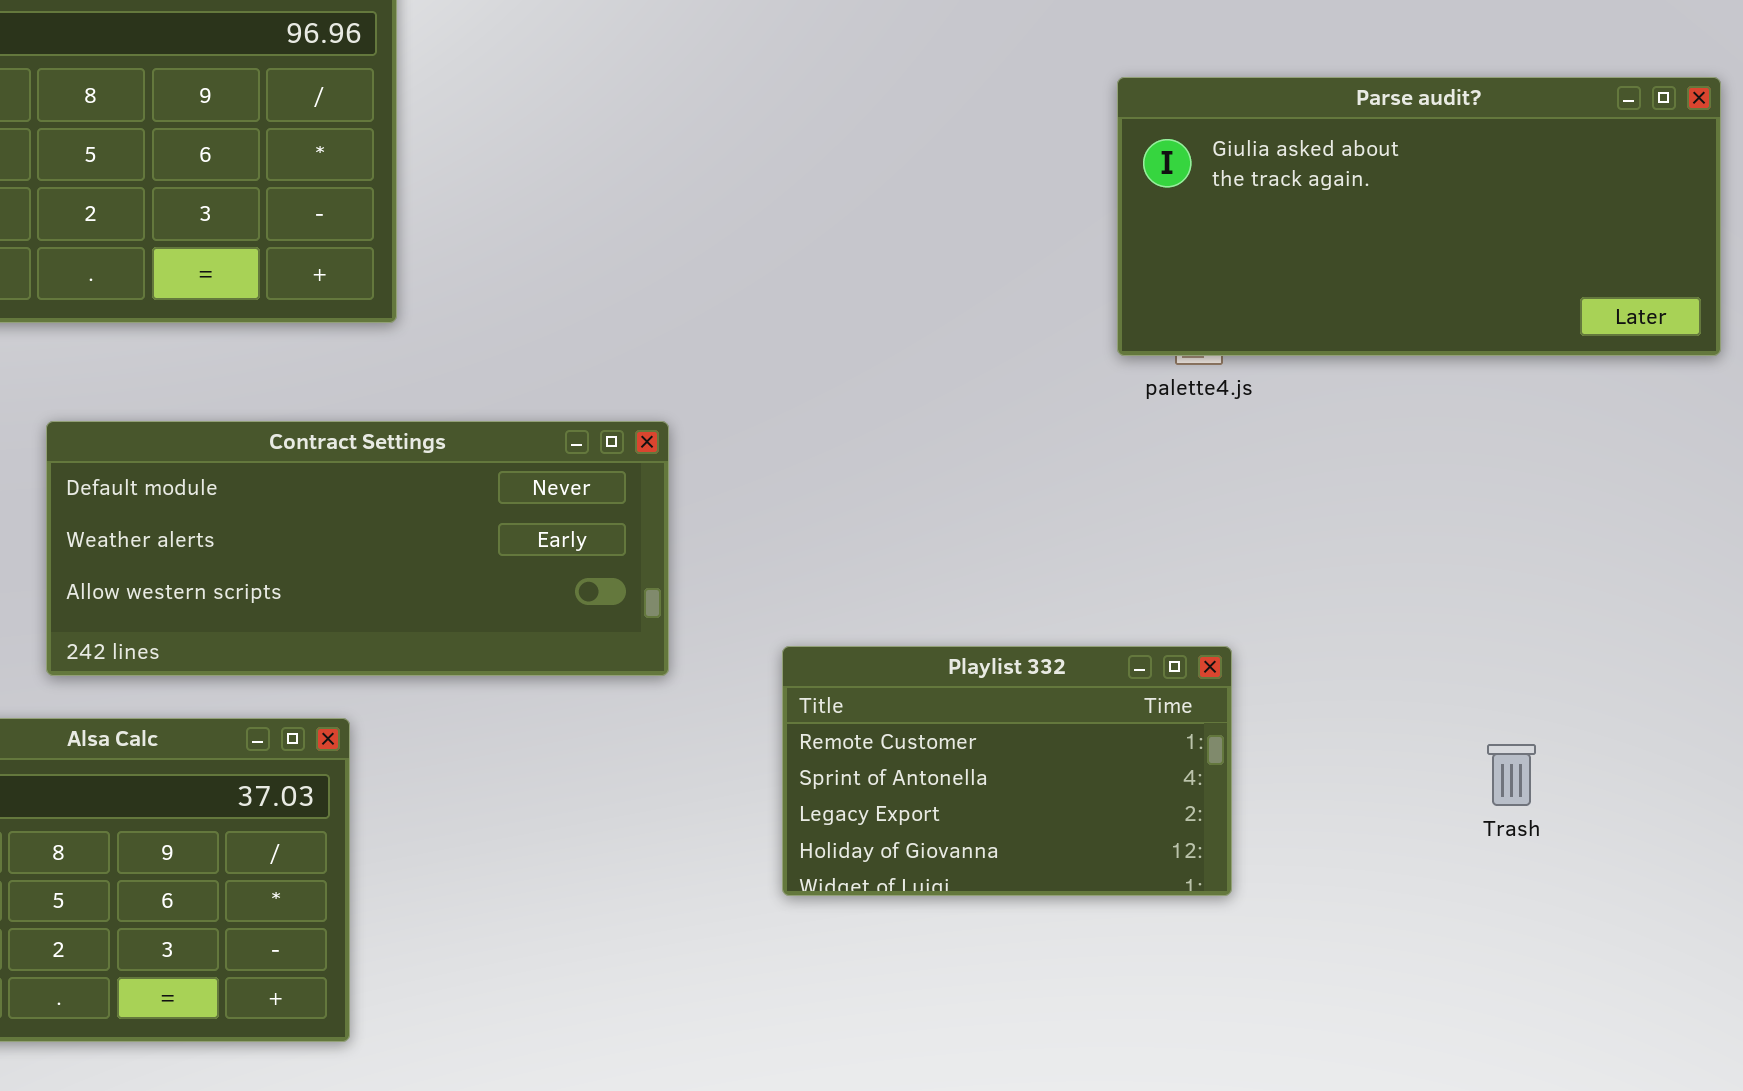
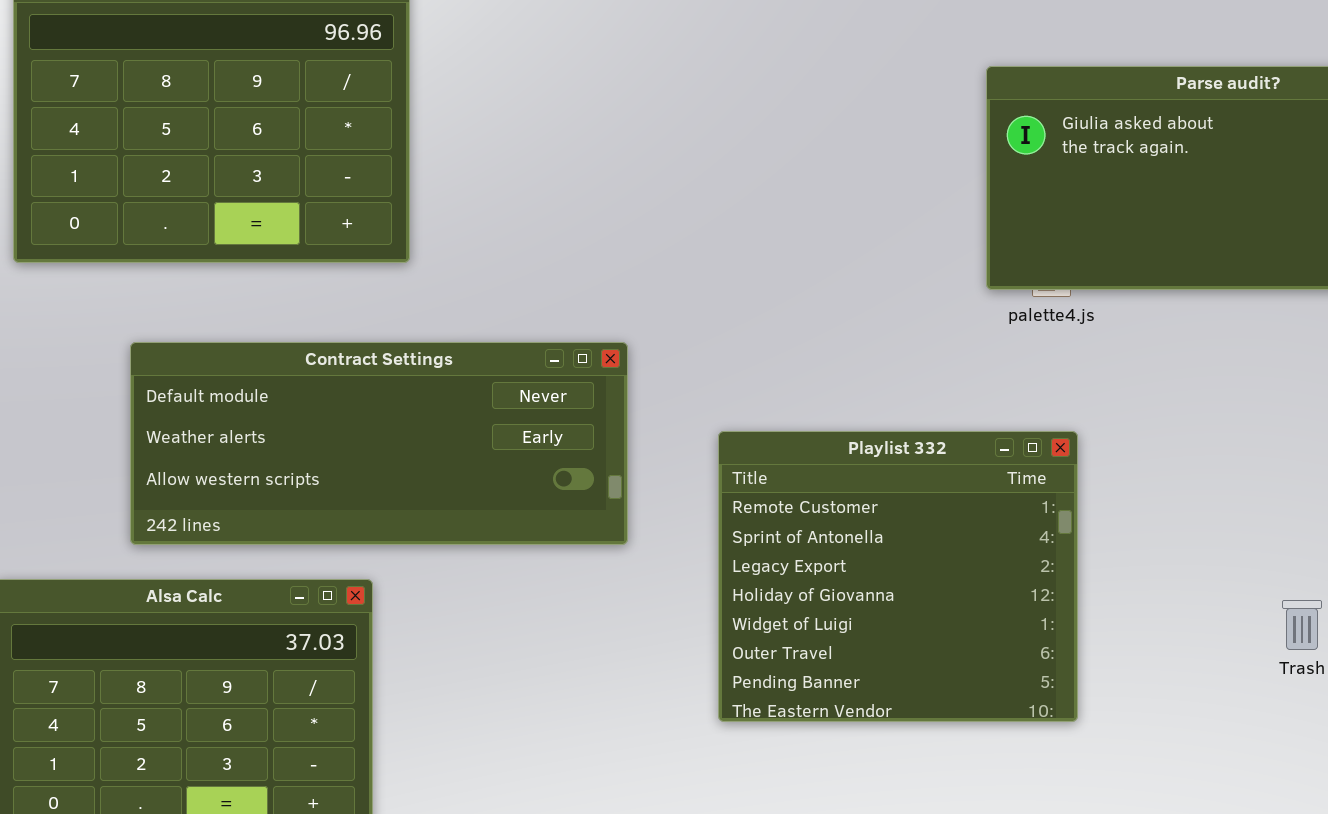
Playlist 332: [782,646,1232,896] -> [718,431,1078,722], resized

